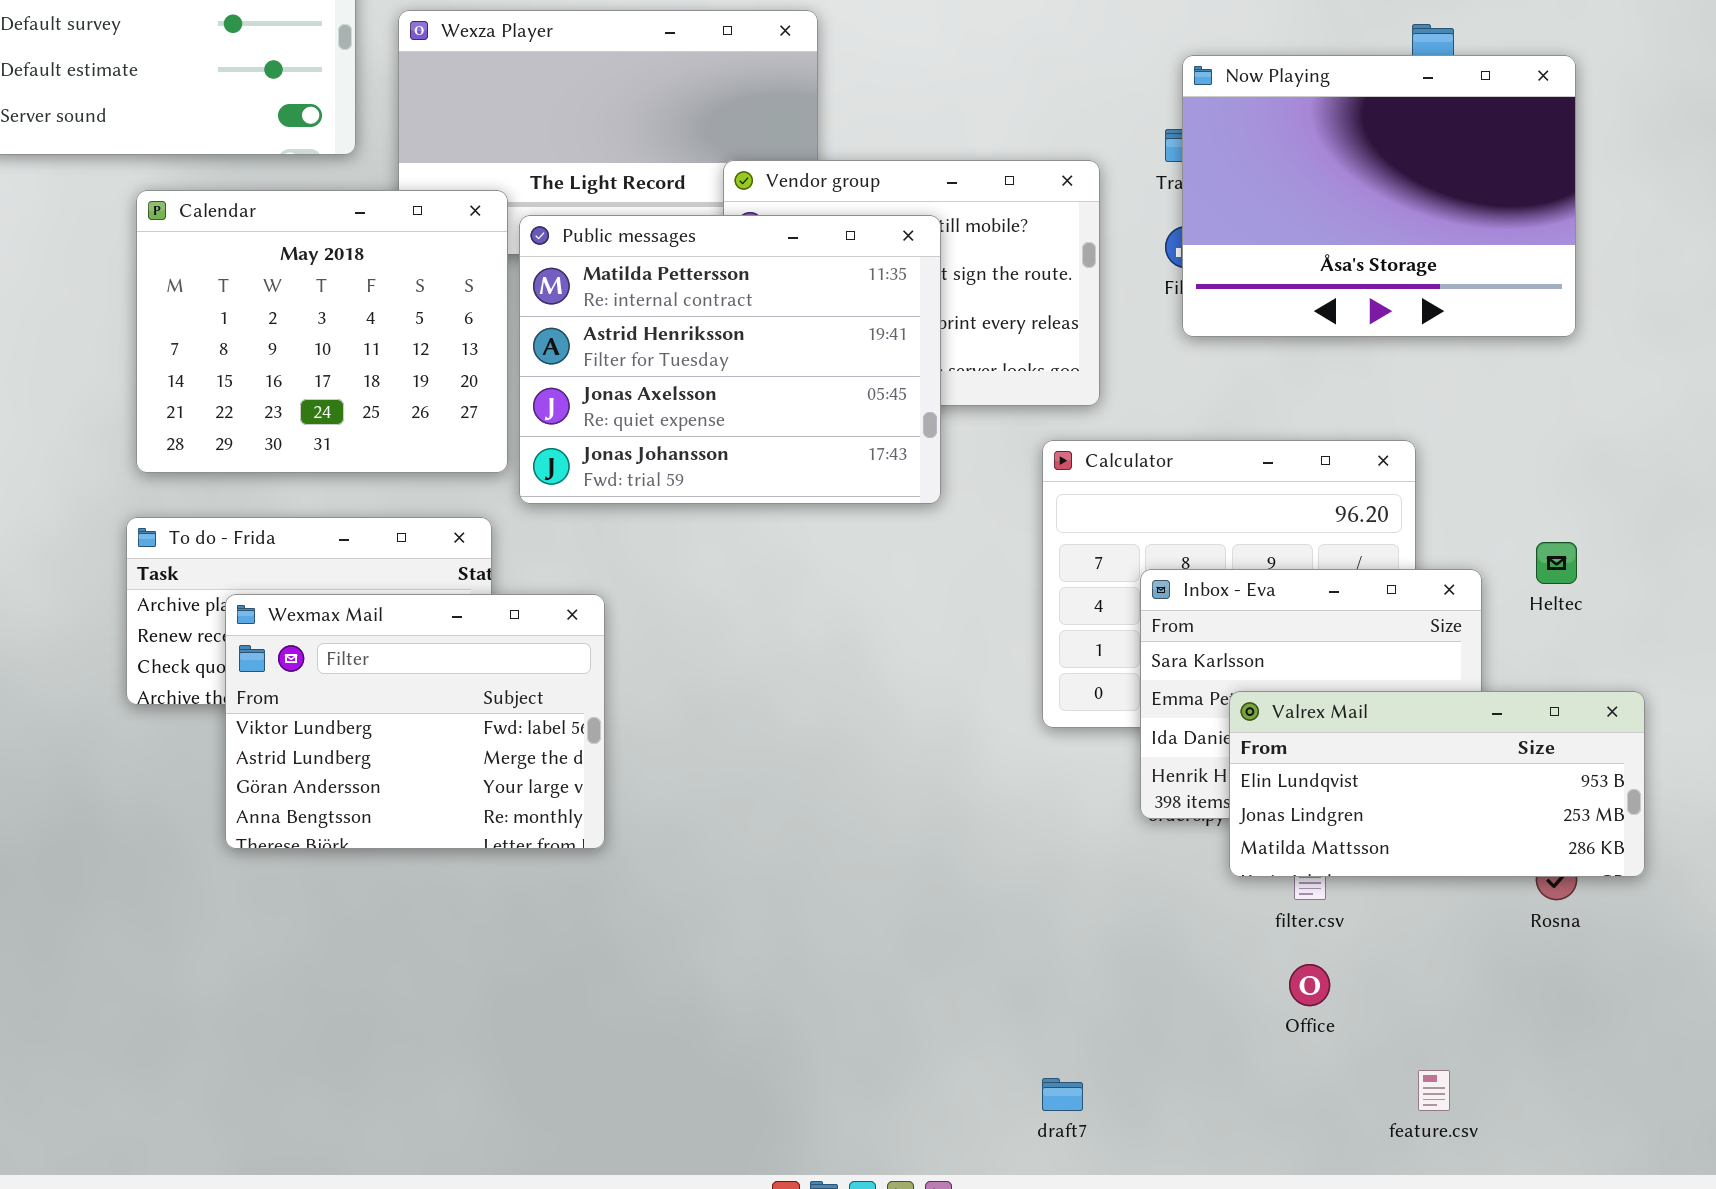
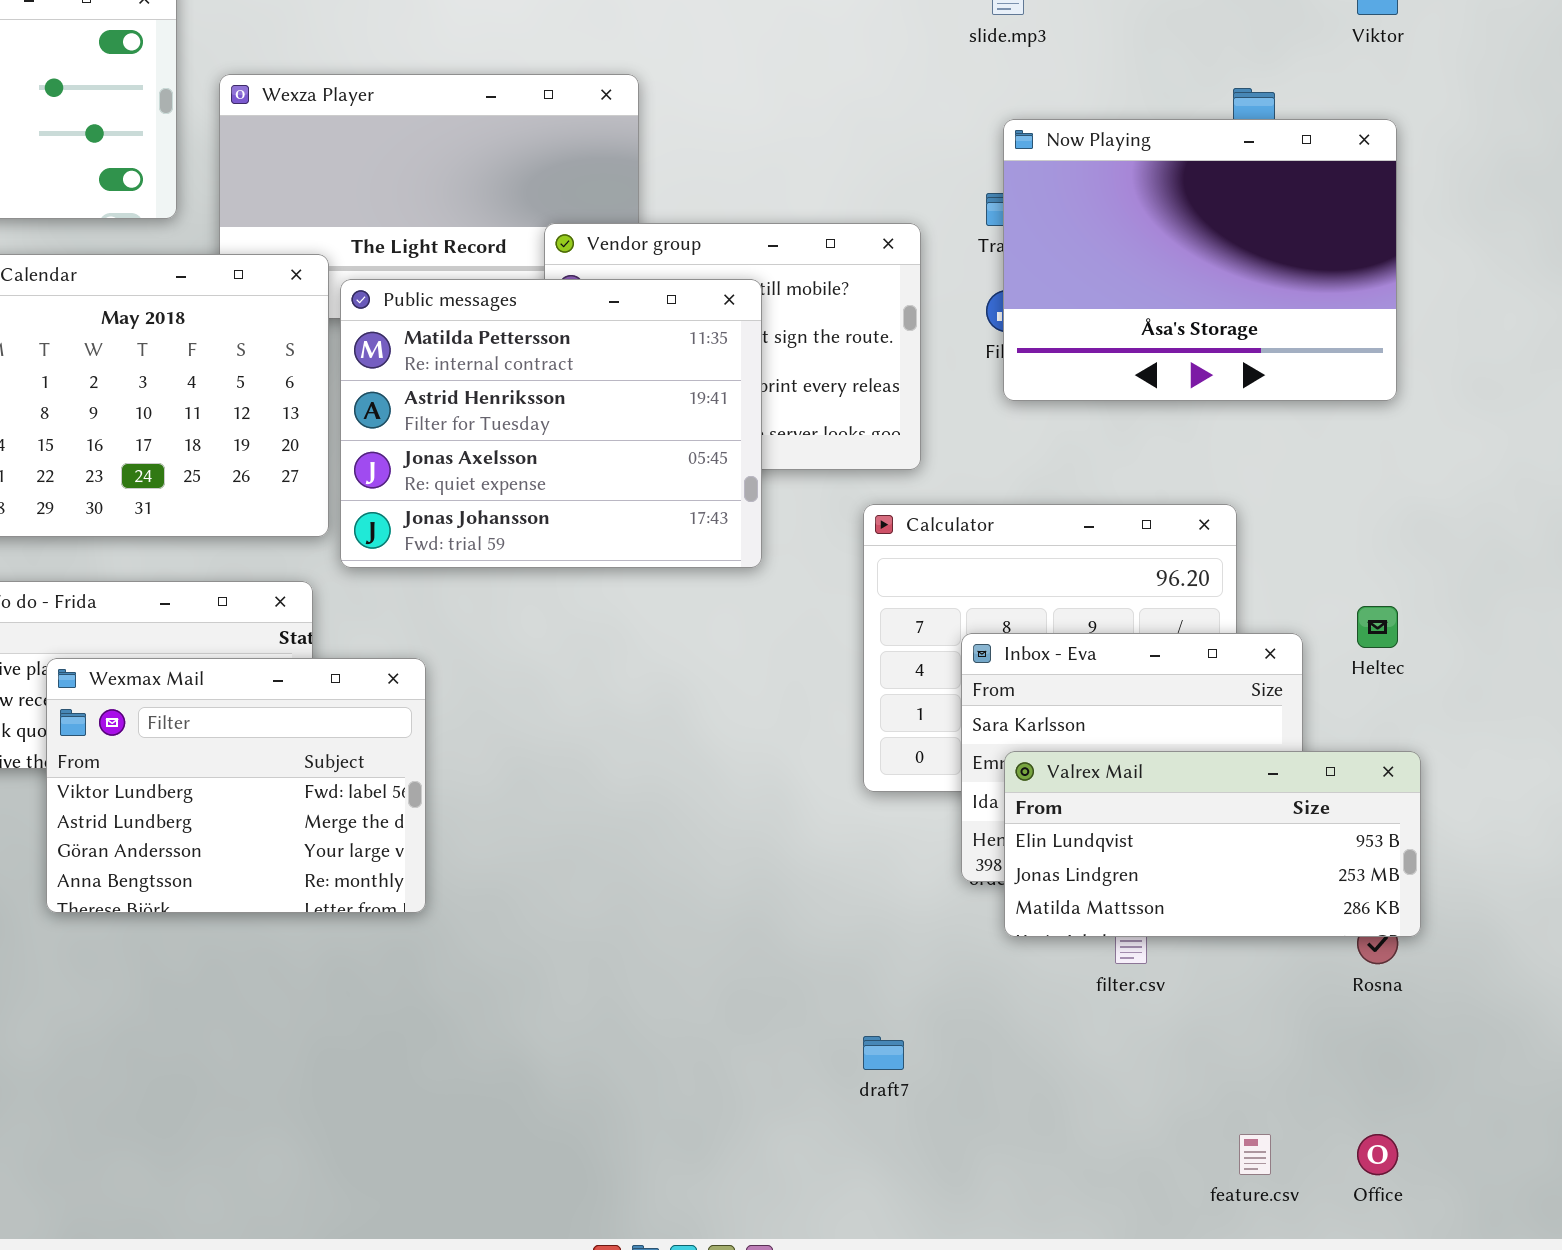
Valrex Mail: [1229,691,1645,877] -> [1004,751,1421,937], moved
Office: [1289,964,1330,1006] -> [1357,1134,1398,1175], moved
draft7: [1042,1078,1083,1111] -> [863,1036,904,1070], moved

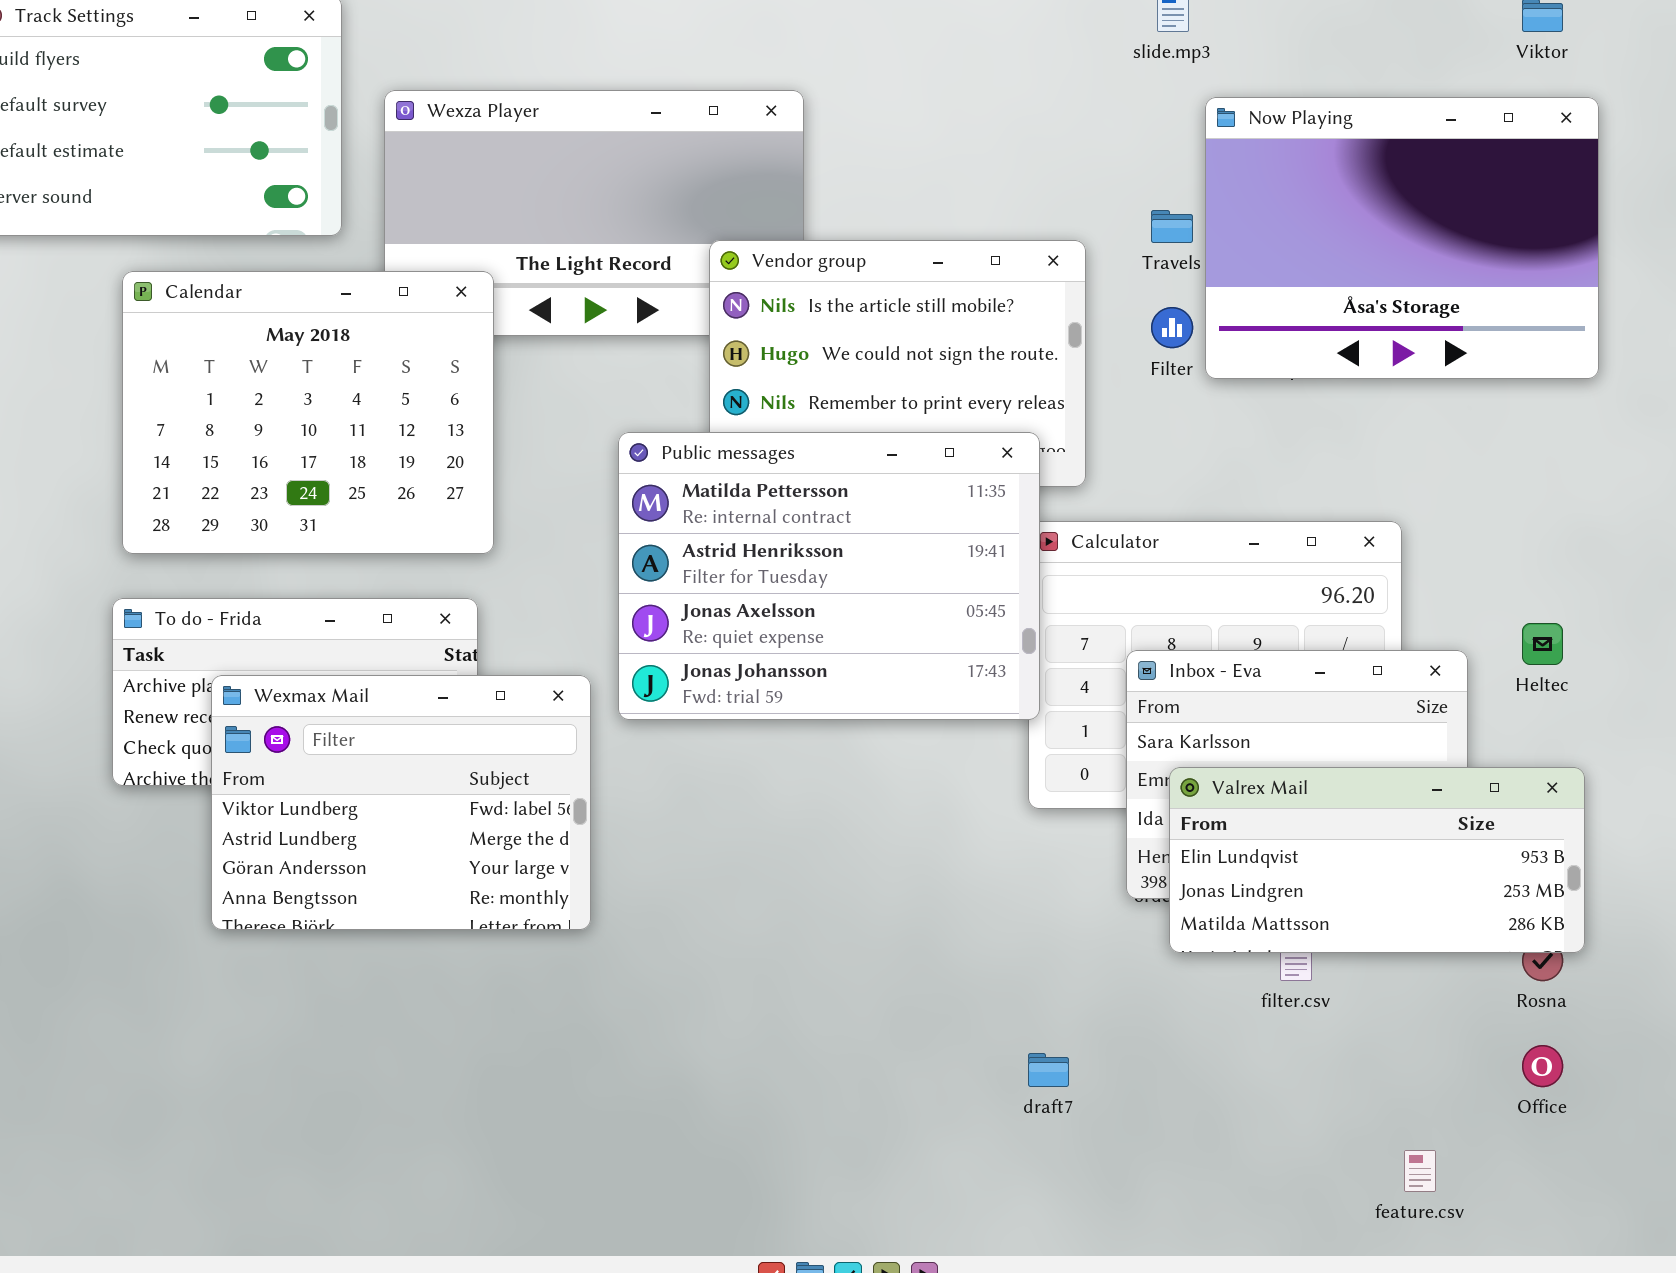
Now Playing: [1003,119,1397,401] -> [1205,97,1599,379], moved
Public messages: [340,279,762,568] -> [618,432,1040,720], moved
Office: [1357,1134,1398,1175] -> [1522,1045,1563,1087], moved

